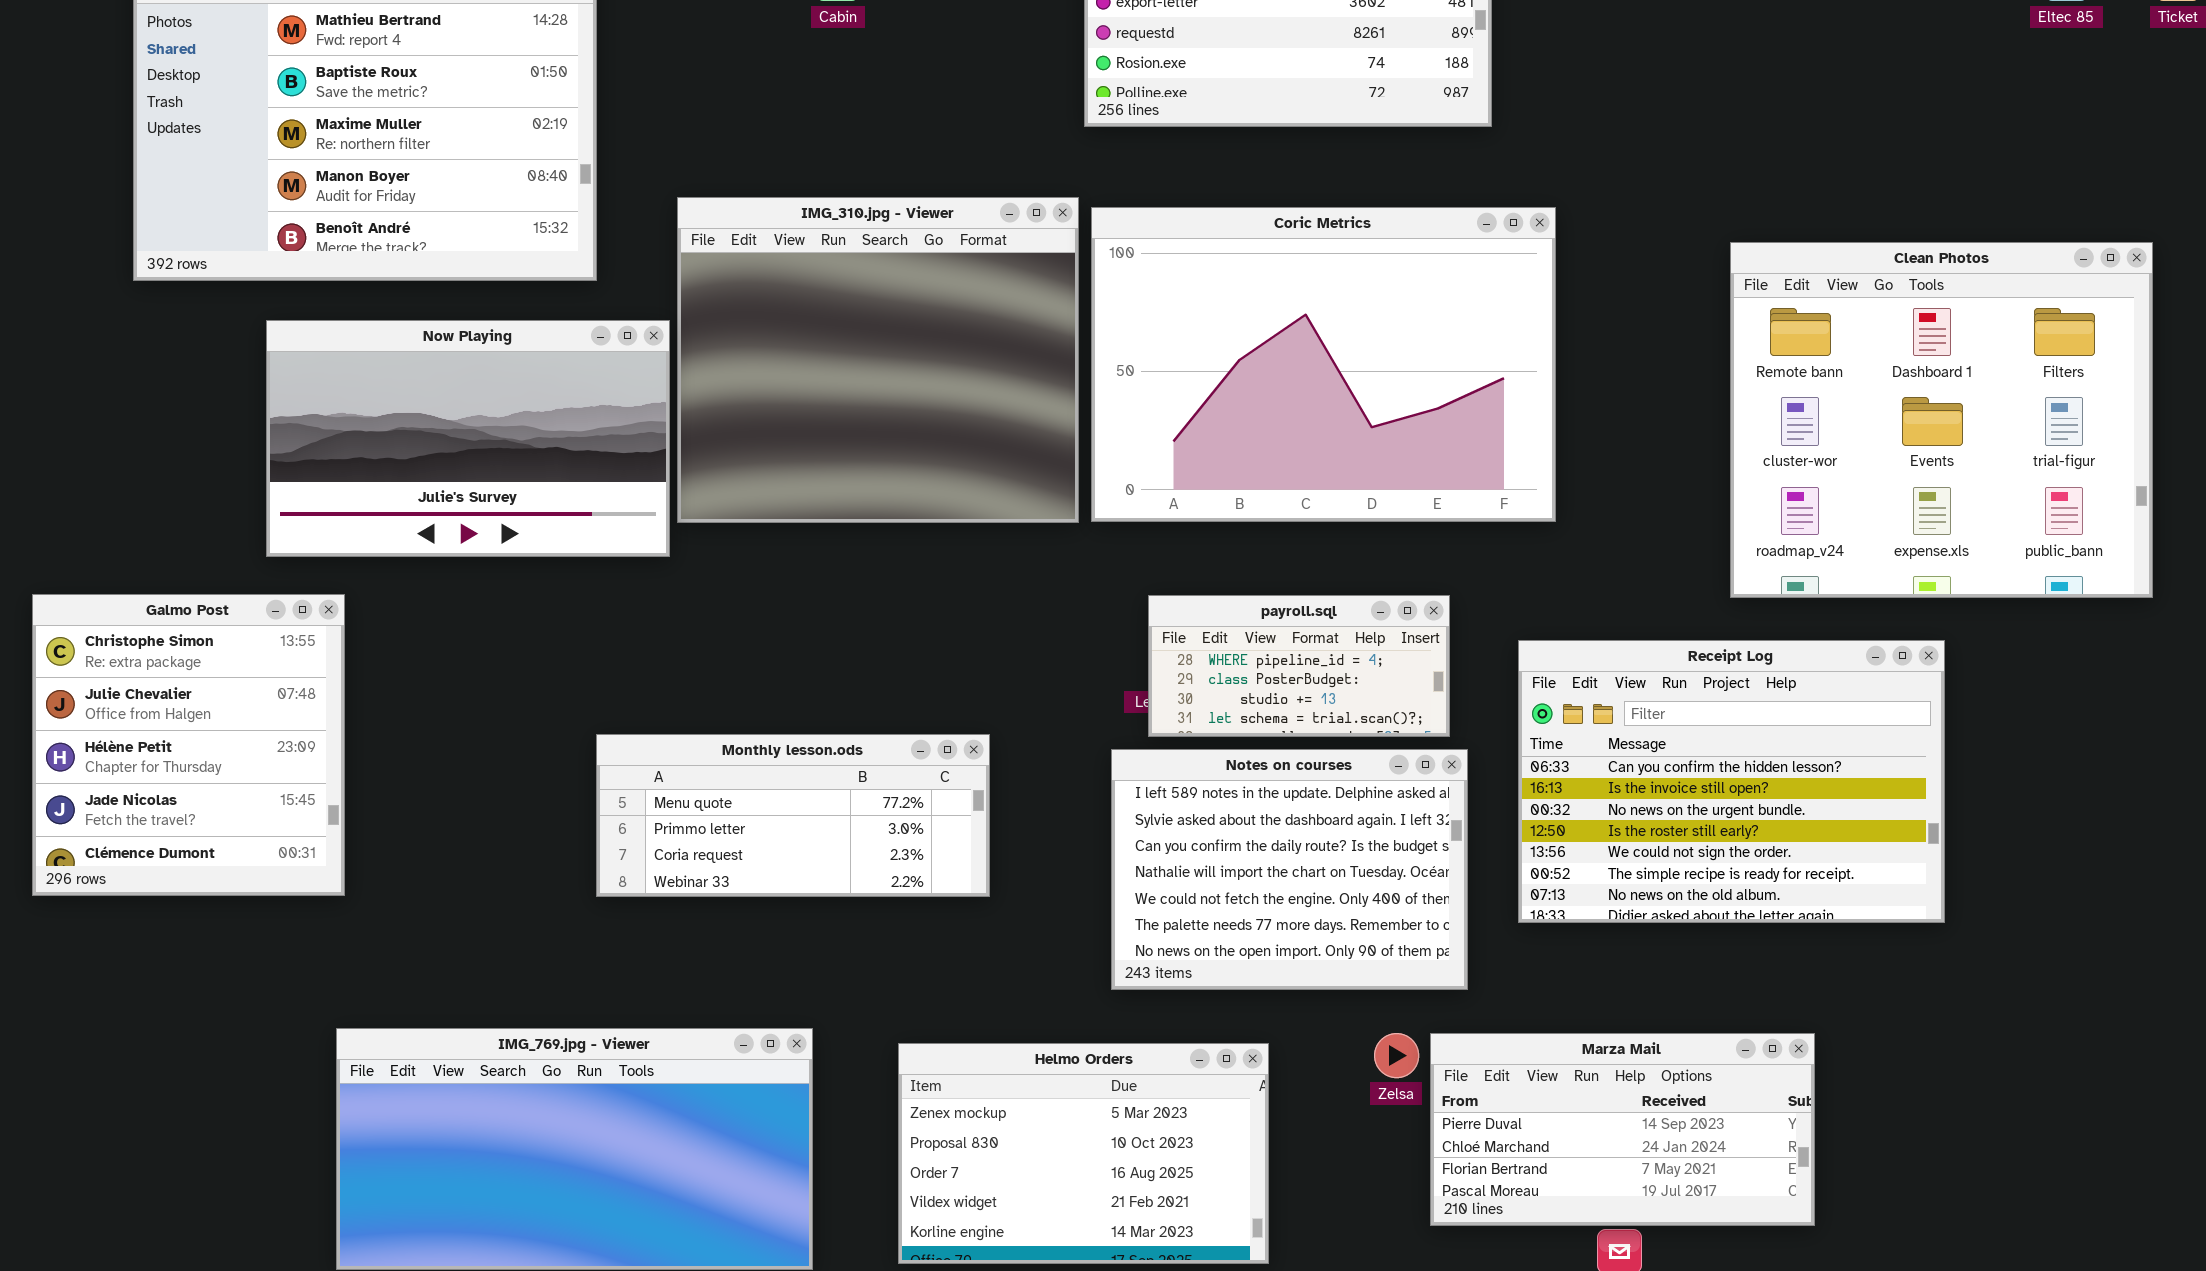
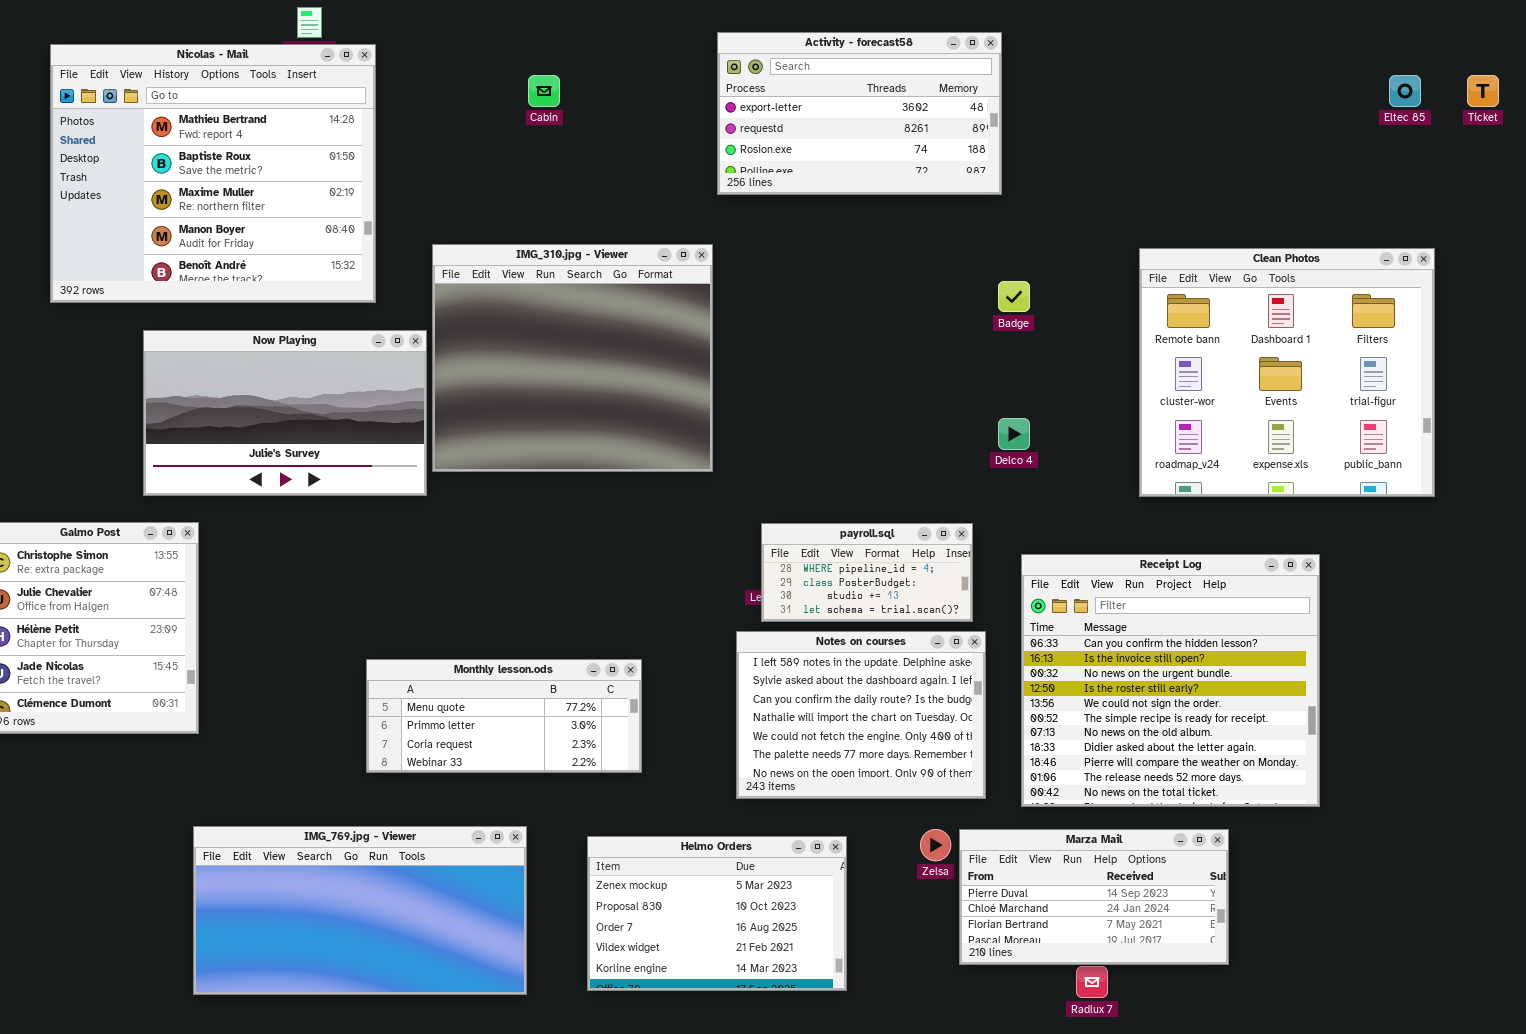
Coric Metrics: [1091,207,1556,522] -> none, closed
Clean Photos: [1730,242,2153,598] -> [1139,248,1435,497], moved
Receipt Log: [1518,640,1945,923] -> [1021,554,1320,807], resized
Monthly lesson.ods: [596,734,990,897] -> [366,659,642,773], moved

